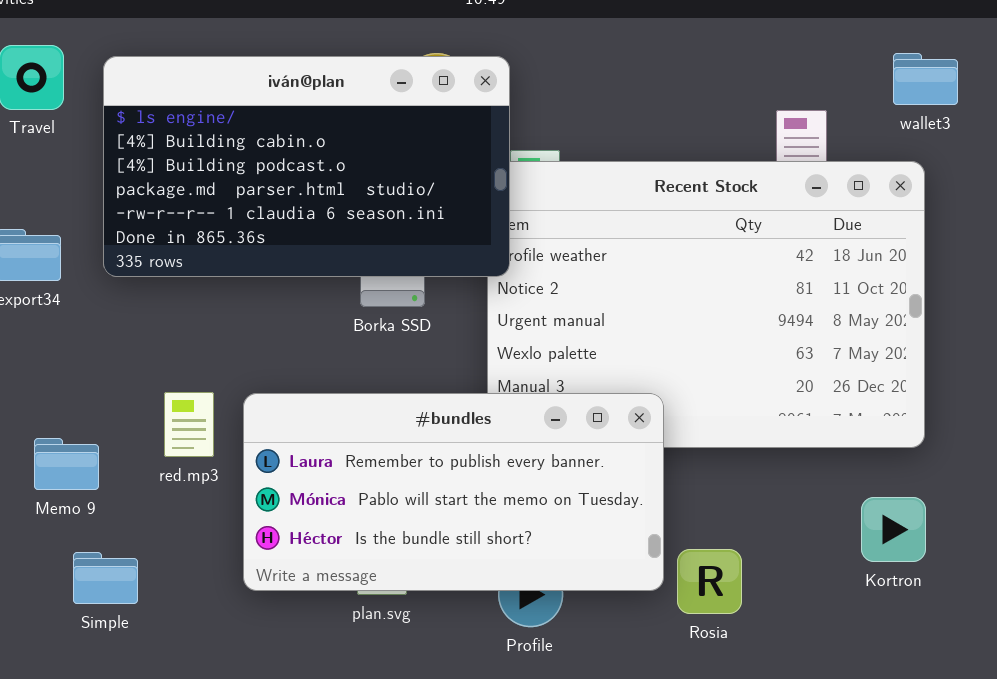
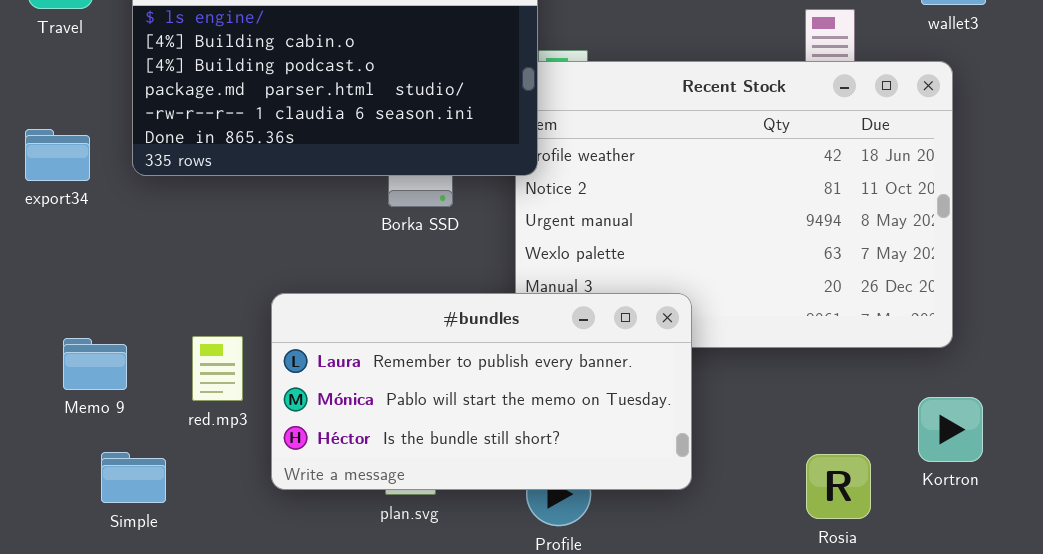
red.mp3: [164,392,214,457] -> [192,336,243,401], moved
Kortron: [861,497,926,562] -> [918,397,983,462], moved
Rosia: [677,549,742,614] -> [806,454,871,519], moved

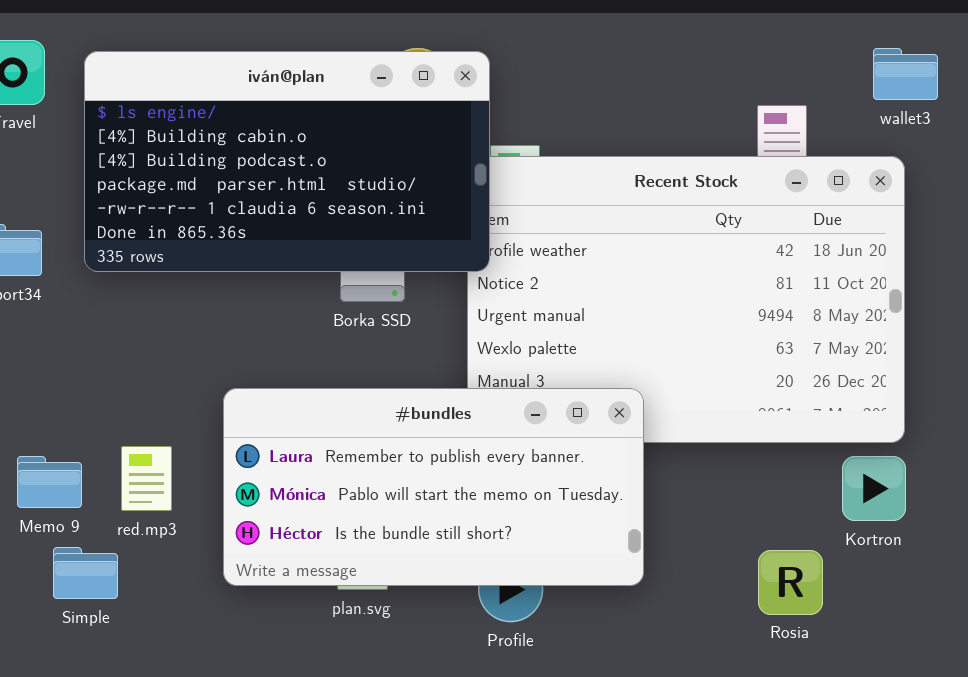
red.mp3: [192,336,243,401] -> [121,446,172,511], moved
Memo 9: [63,338,127,390] -> [17,456,82,508], moved
Kortron: [918,397,983,462] -> [842,456,906,521], moved

